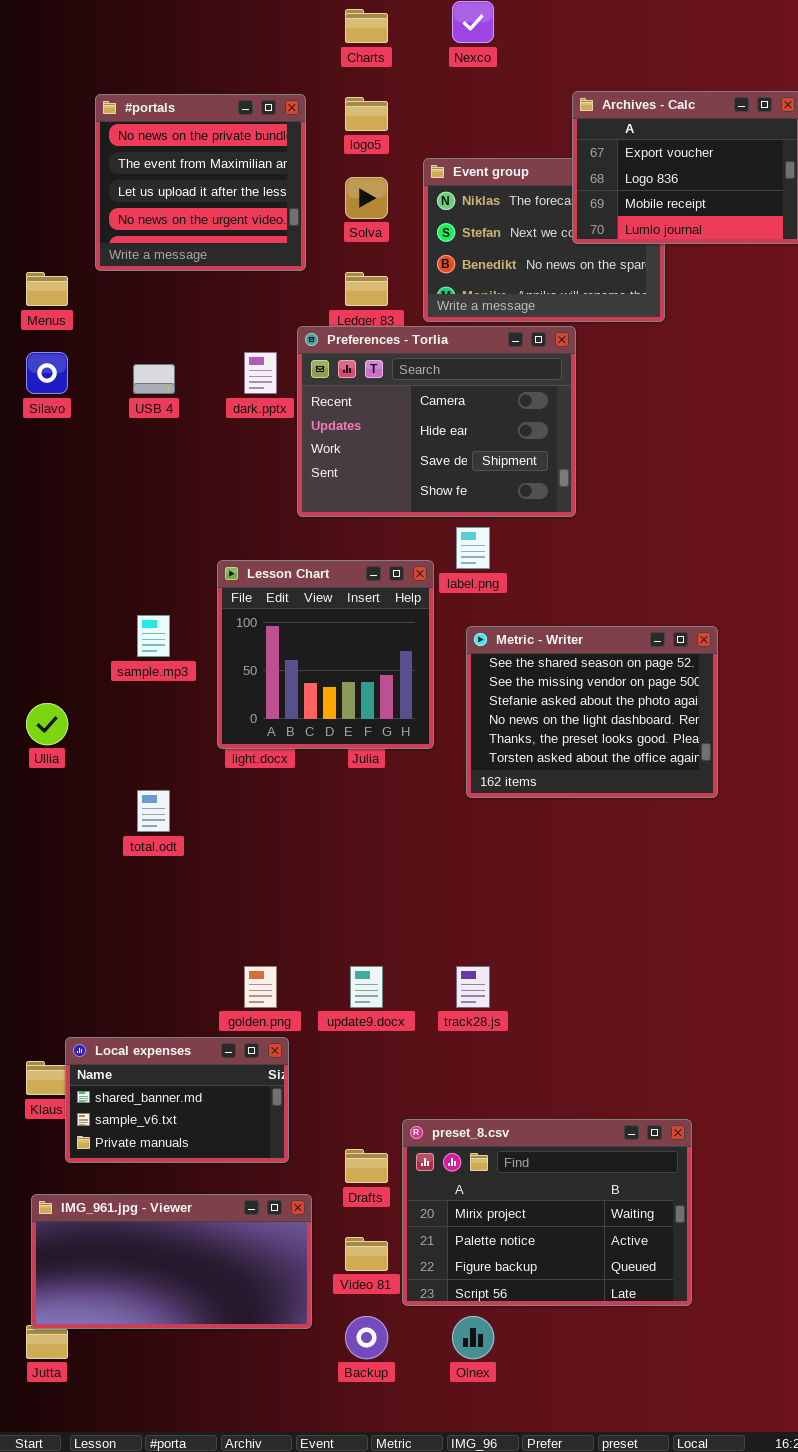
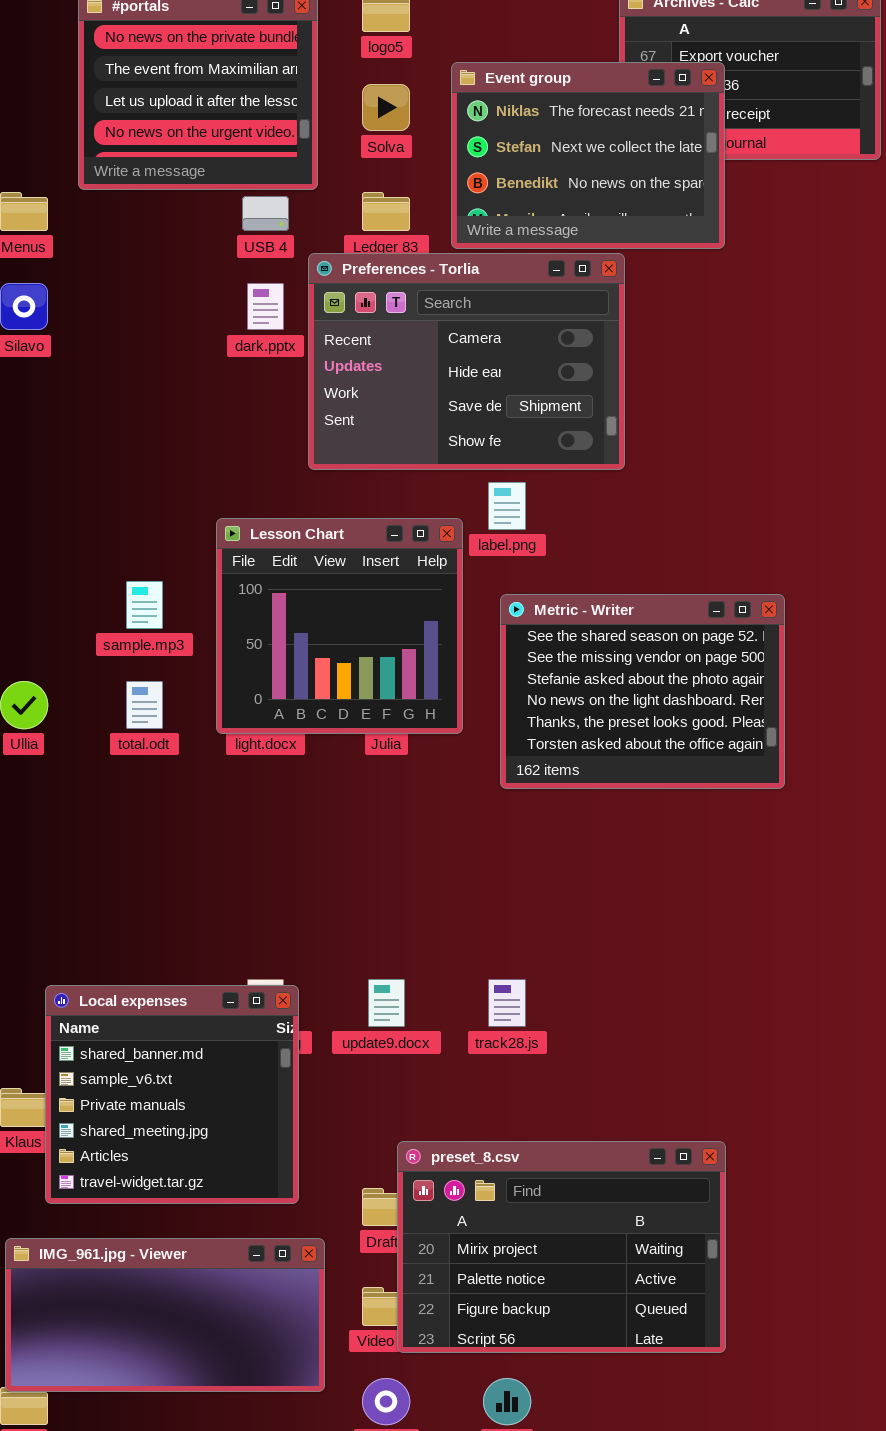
Event group: [423,158,665,322] -> [451,62,725,249], raised
USB 4: [133,364,175,394] -> [242,196,289,231], moved
total.odt: [137,790,170,832] -> [126,681,163,729], moved
Local expenses: [65,1037,289,1163] -> [45,985,299,1204], resized
preset_8.csv: [402,1119,692,1306] -> [397,1141,726,1353], moved

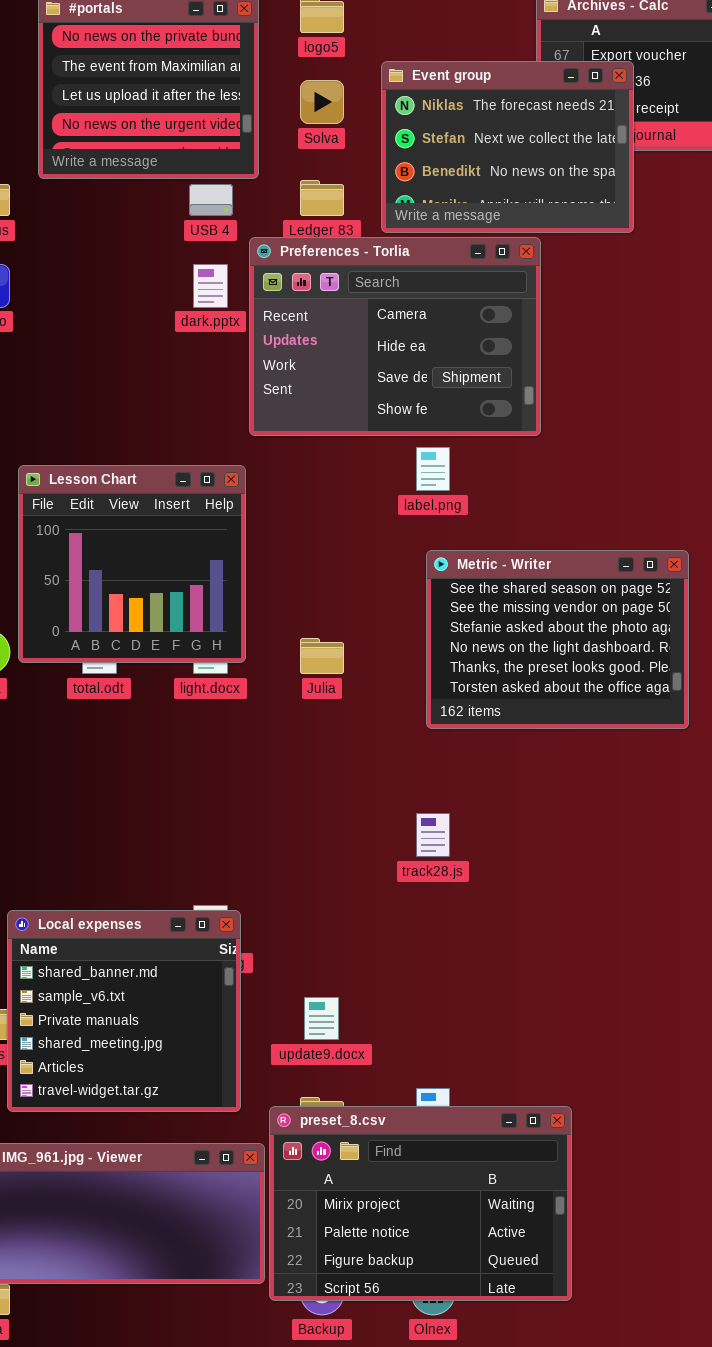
Lesson Chart: [216,518,463,734] -> [18,465,246,663], moved
update9.docx: [368,979,405,1027] -> [304,997,339,1040], moved
track28.js: [488,979,526,1027] -> [416,813,450,857], moved
preset_8.csv: [397,1141,726,1353] -> [269,1106,572,1301], moved

